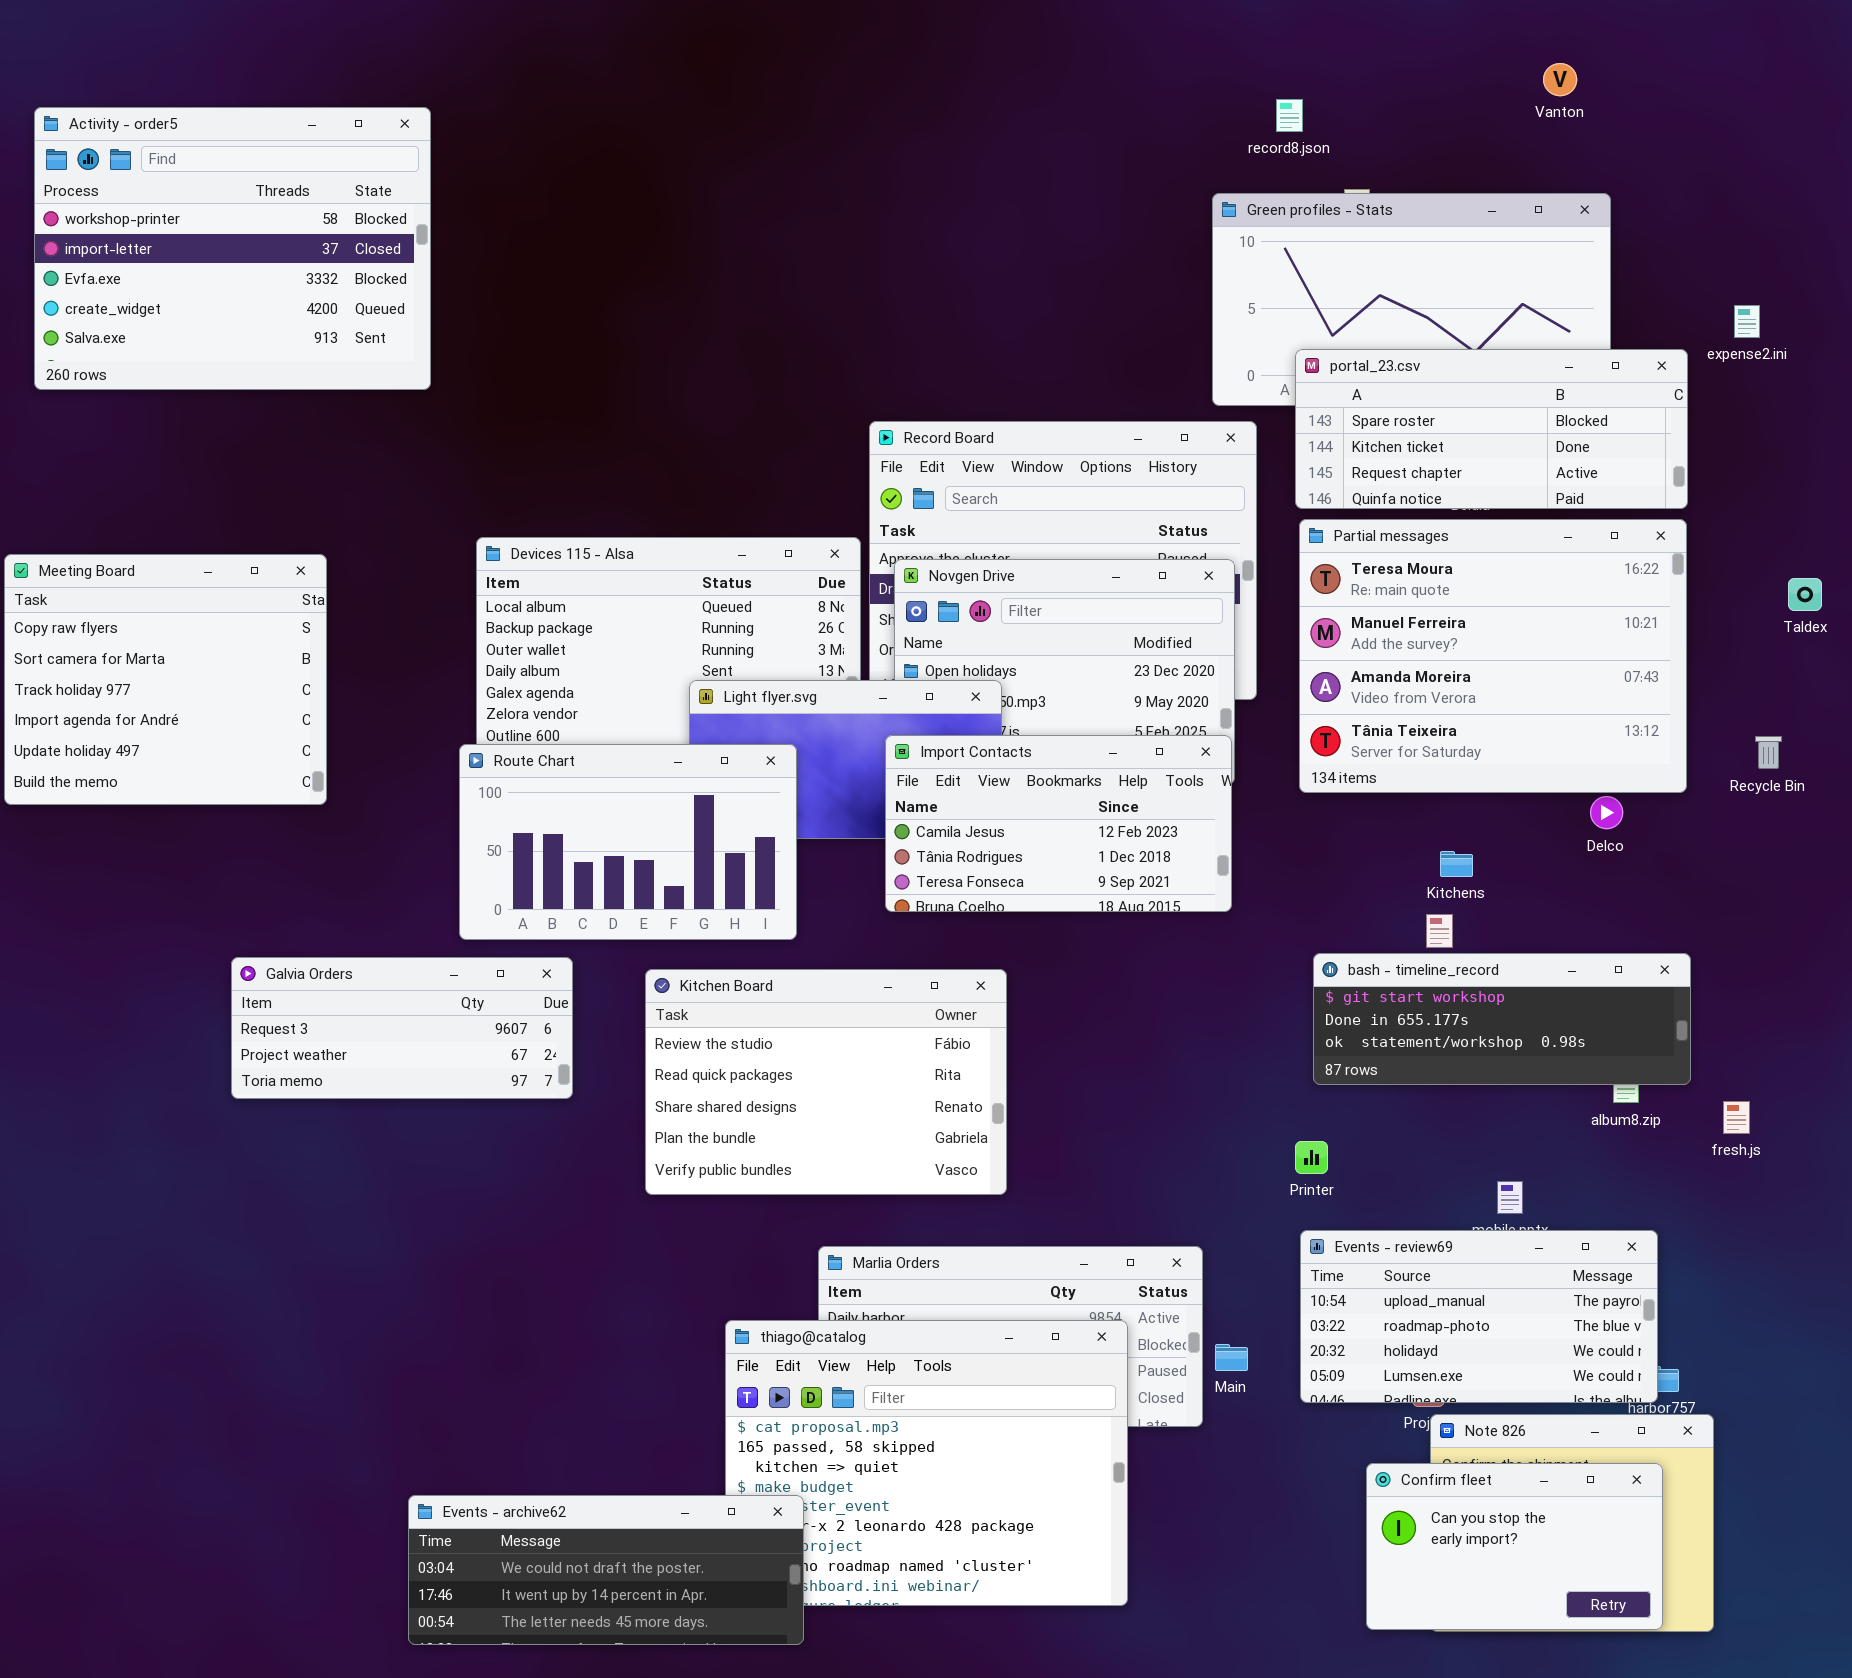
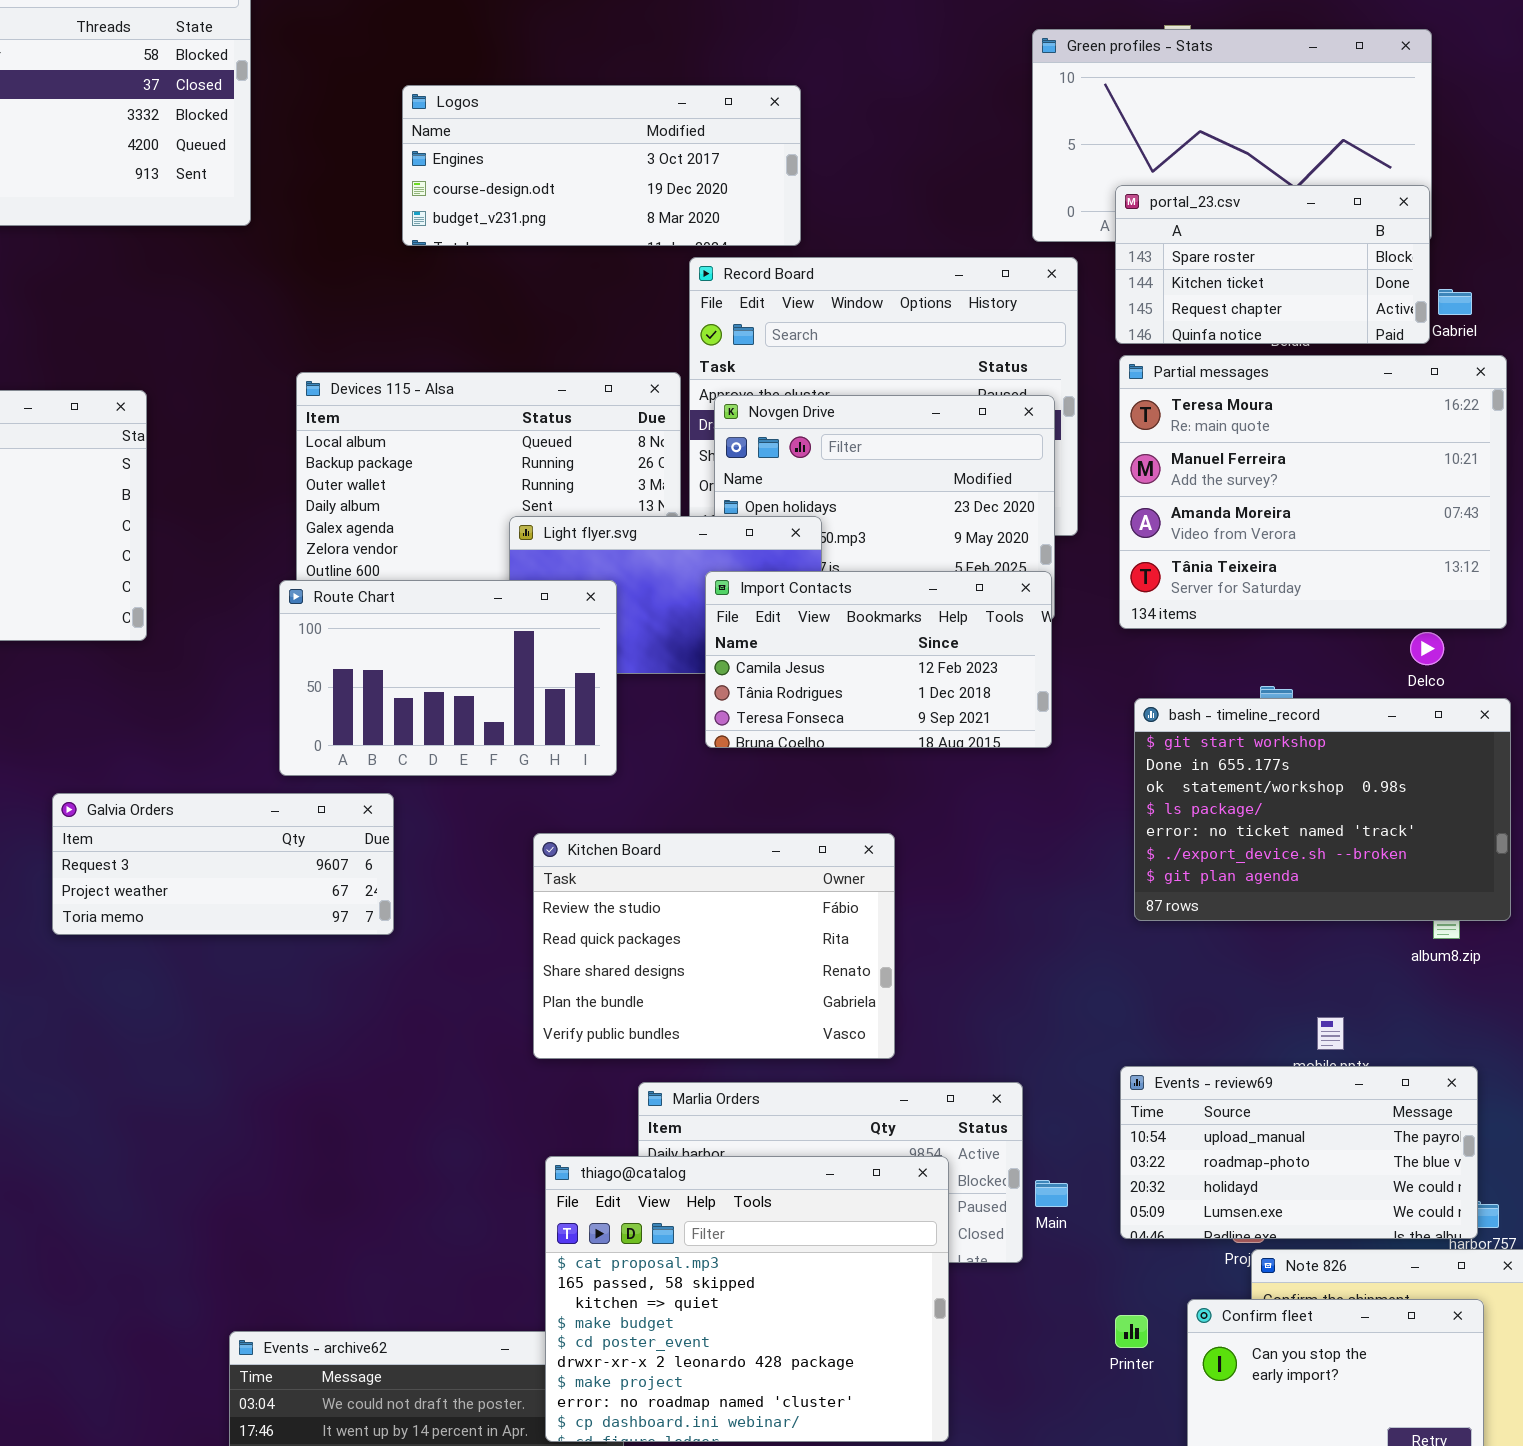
Logos: none -> [402,85,801,246], opened
portal_23.csv: [1295,349,1688,509] -> [1115,185,1430,344], resized
bash - timeline_record: [1313,953,1691,1085] -> [1134,698,1511,921], resized
Kitchen Board: [645,969,1007,1195] -> [533,833,895,1059], moved
Printer: [1295,1141,1328,1174] -> [1115,1315,1148,1348], moved
thiago@catalog: [725,1320,1128,1606] -> [545,1156,949,1442], raised

